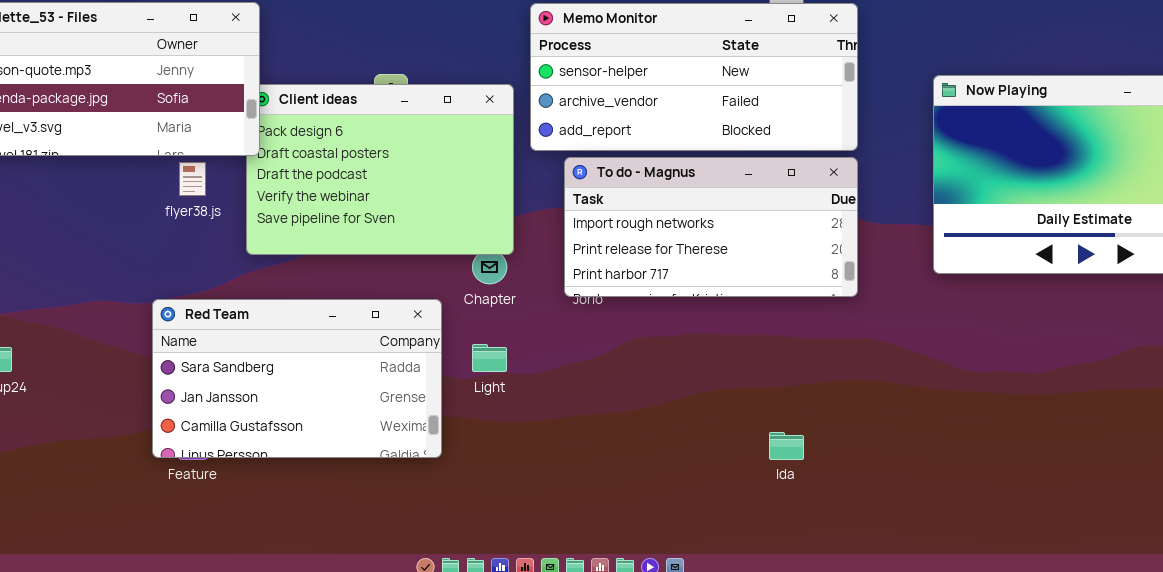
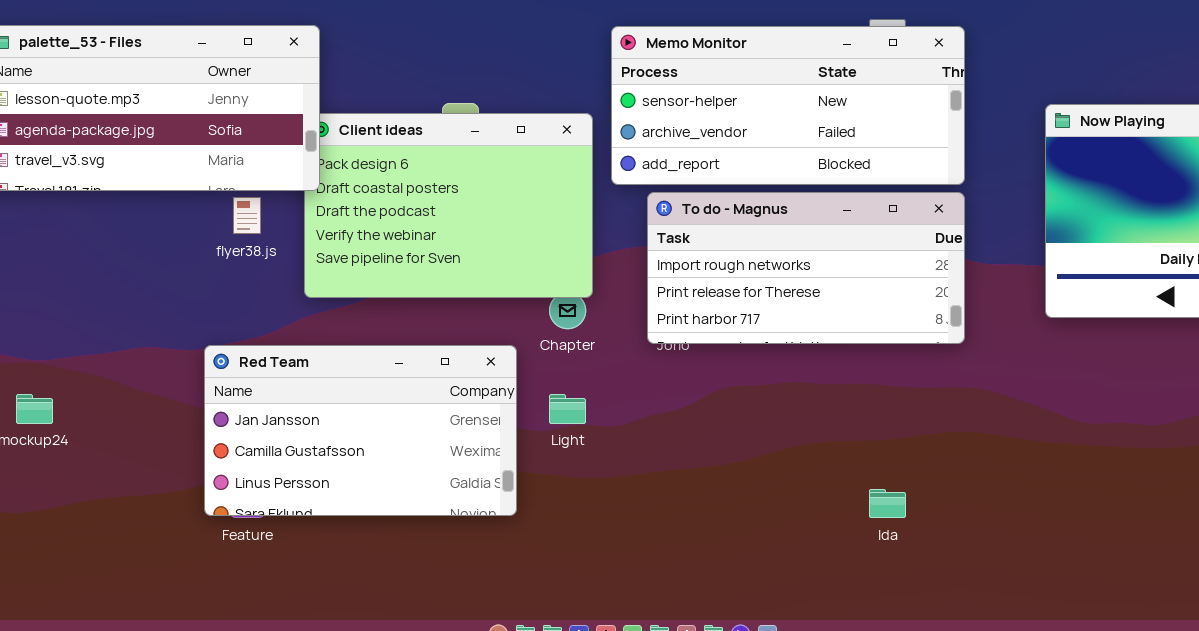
Red Team: [152,299,442,458] -> [204,345,517,516], scrolled down 1 row

